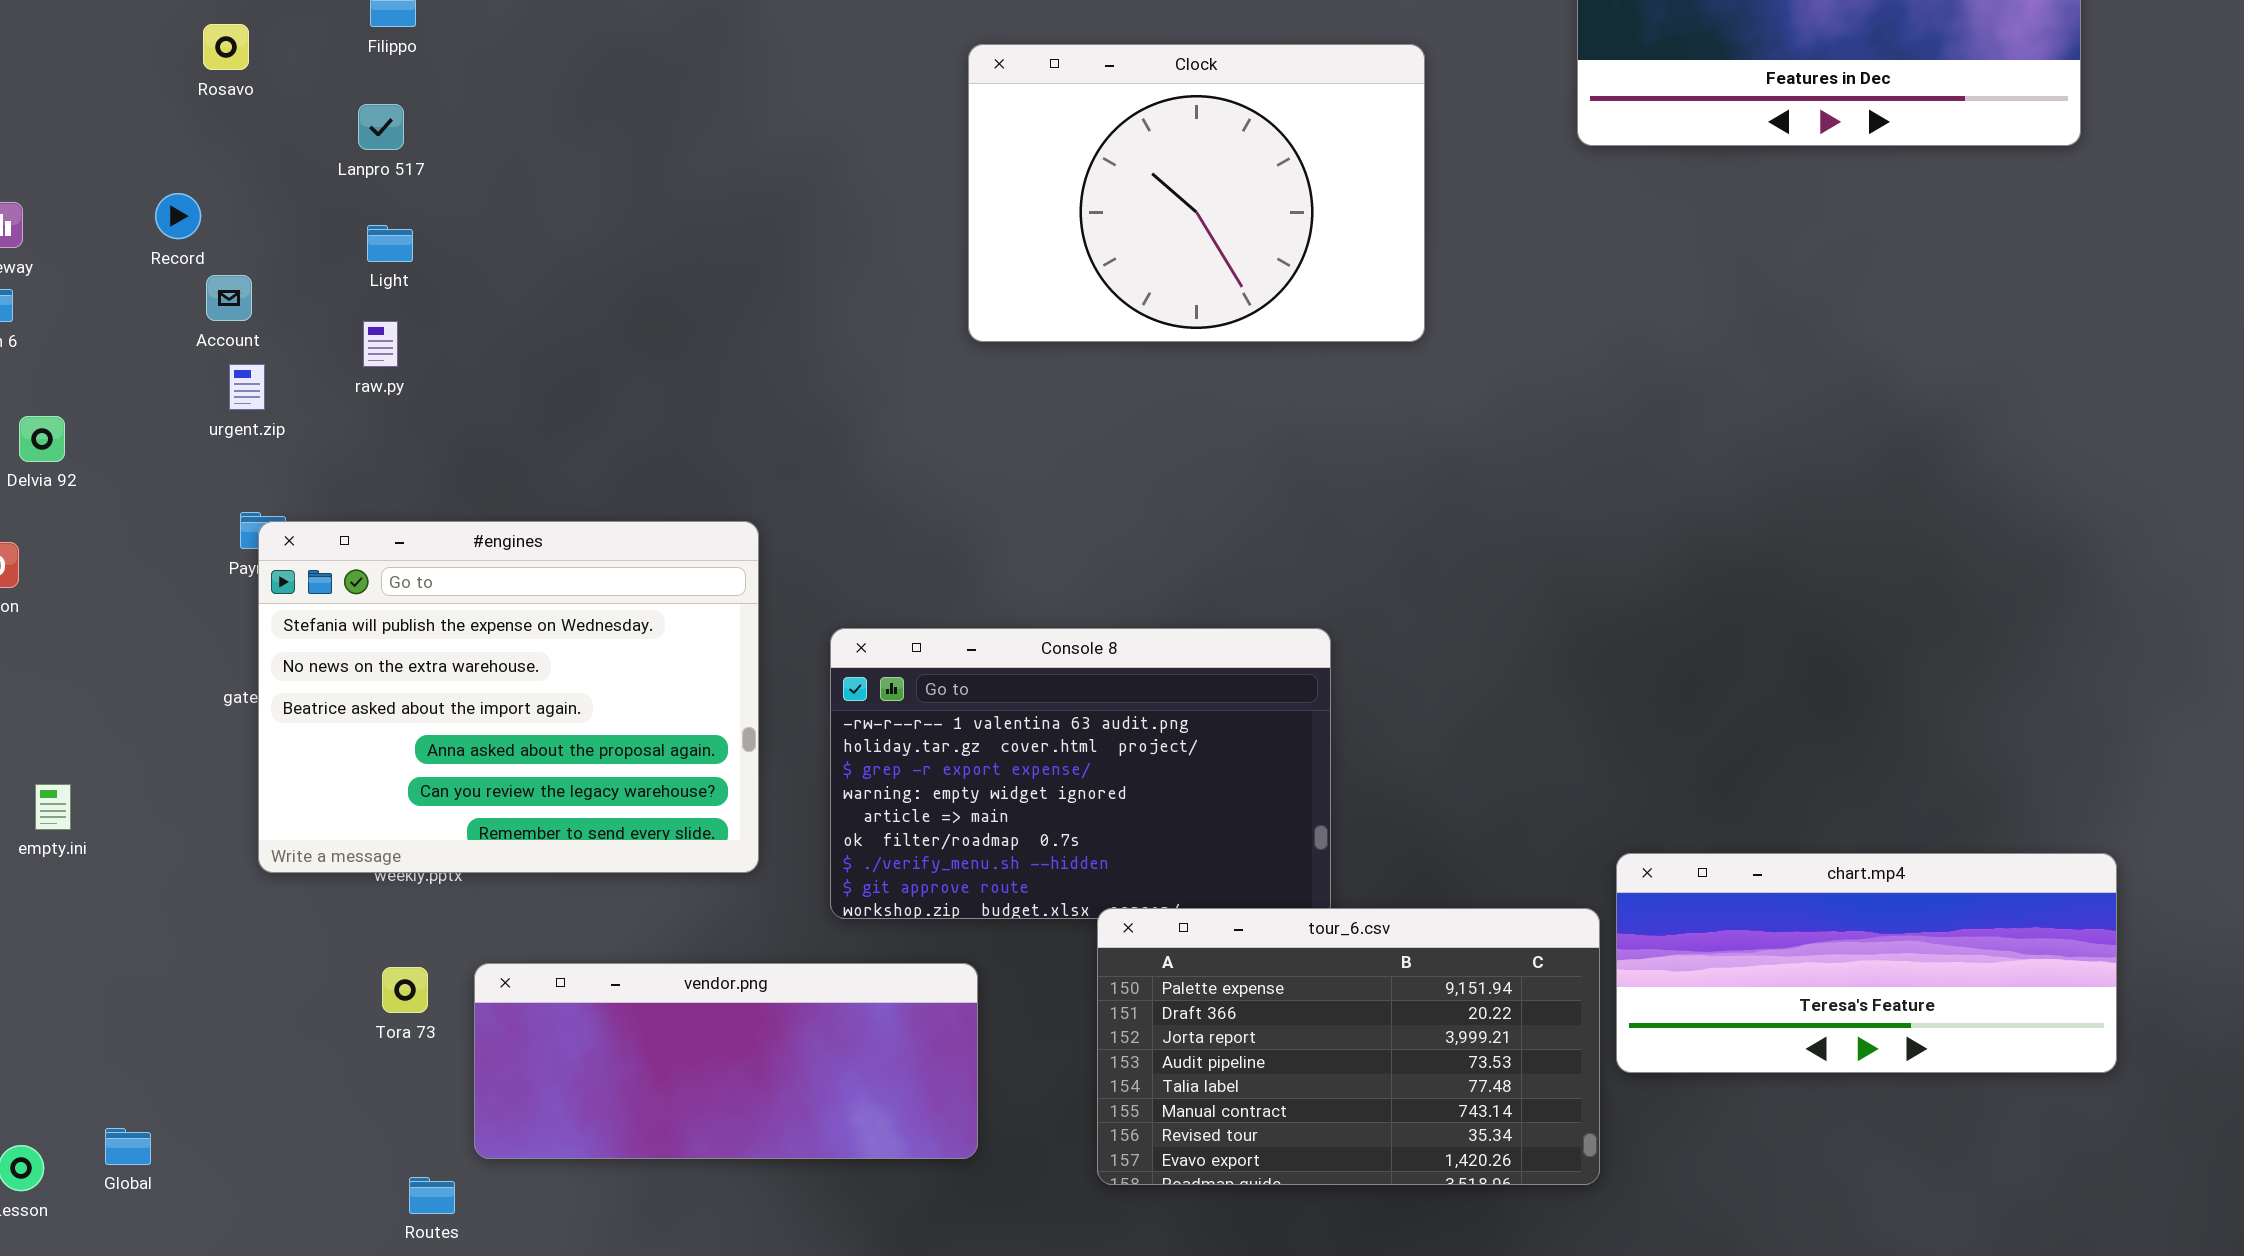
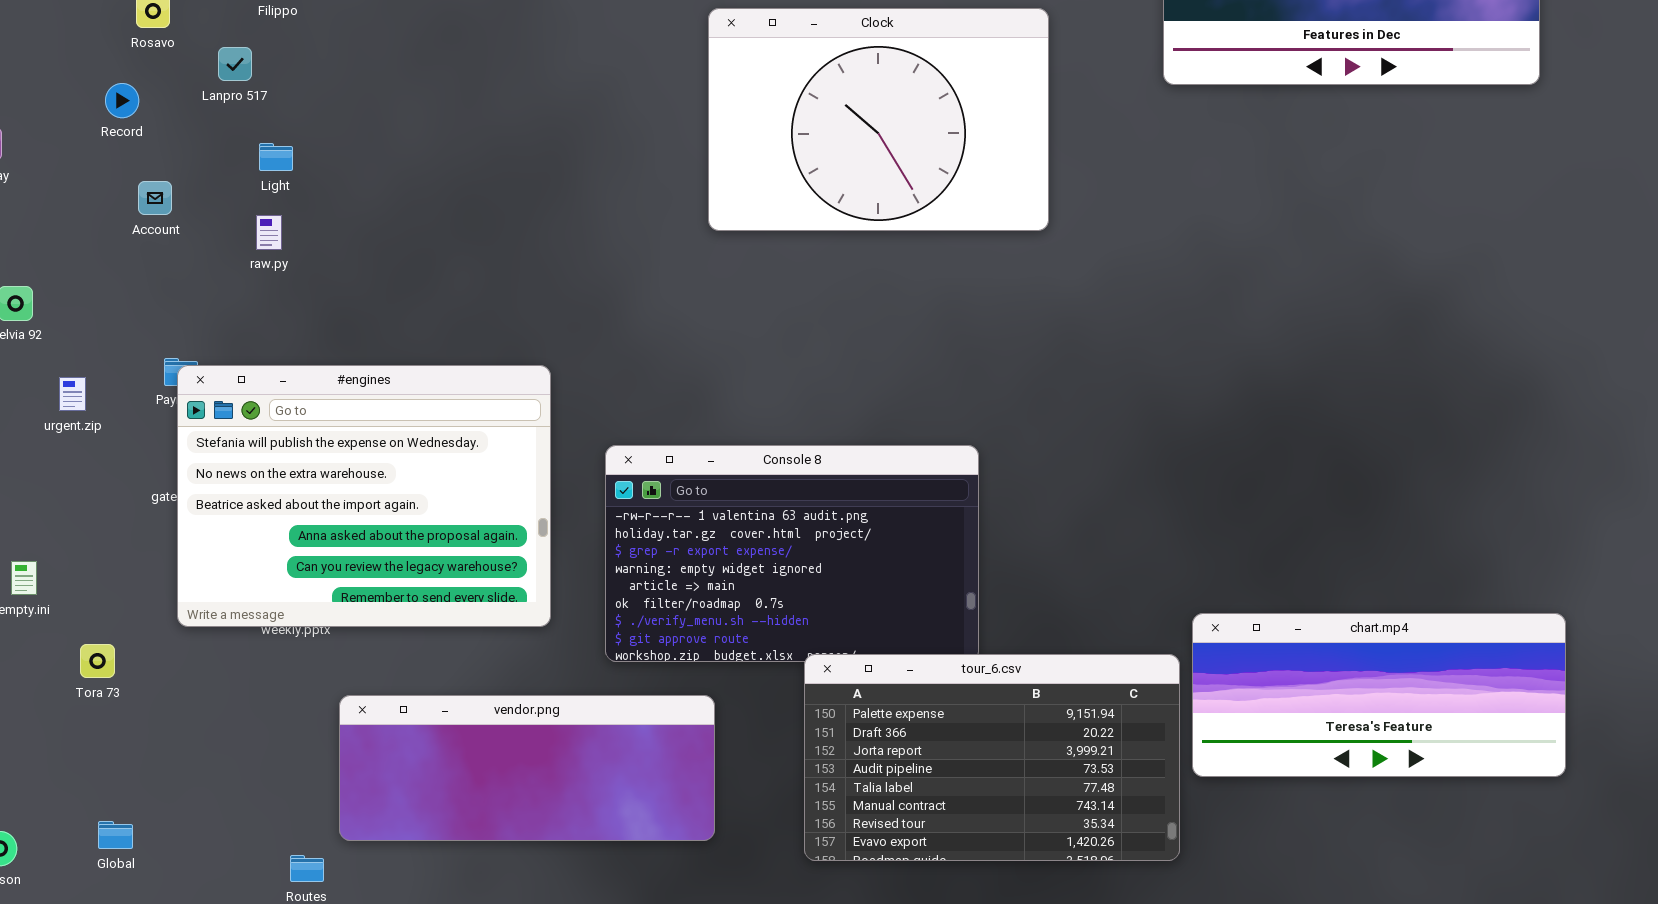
Lanpro 517: [358,104,404,150] -> [218,47,252,81], moved
Record: [155,193,201,239] -> [105,83,139,118], moved
urgent.zip: [229,364,265,410] -> [59,377,86,411], moved
Tora 73: [382,967,428,1013] -> [80,644,115,678], moved
Global: [105,1128,151,1165] -> [98,821,133,849], moved

